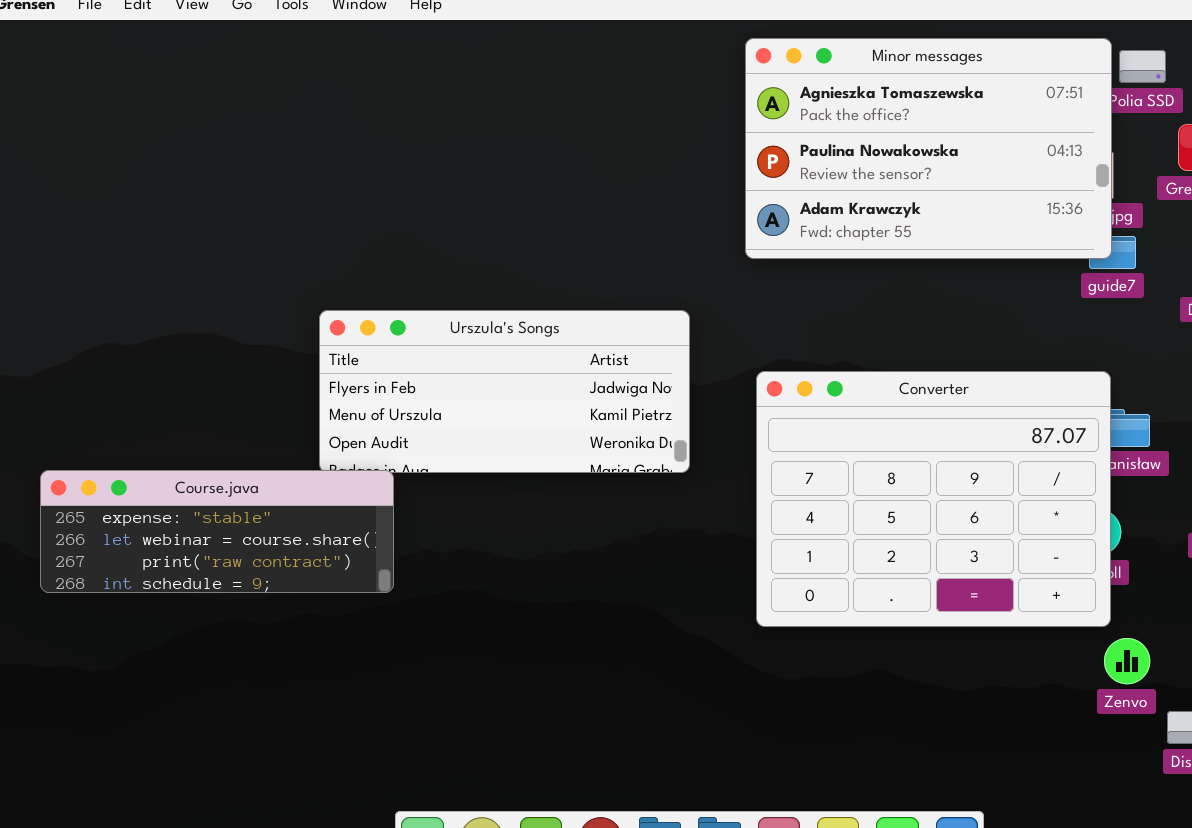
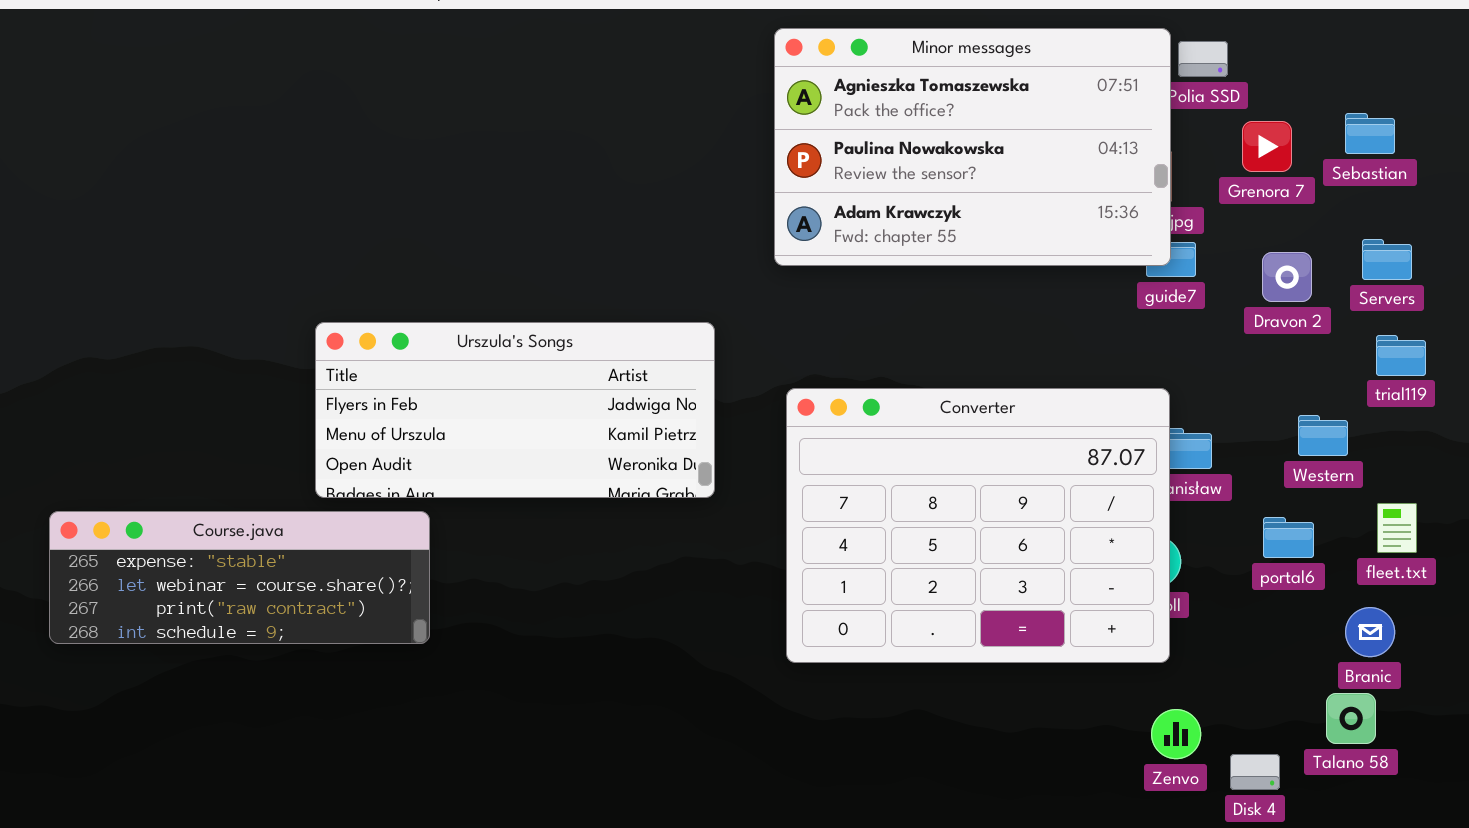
Course.java: [40,470,394,593] -> [49,511,430,644], moved
Zenvo: [1104,638,1150,684] -> [1151,709,1201,759], moved

